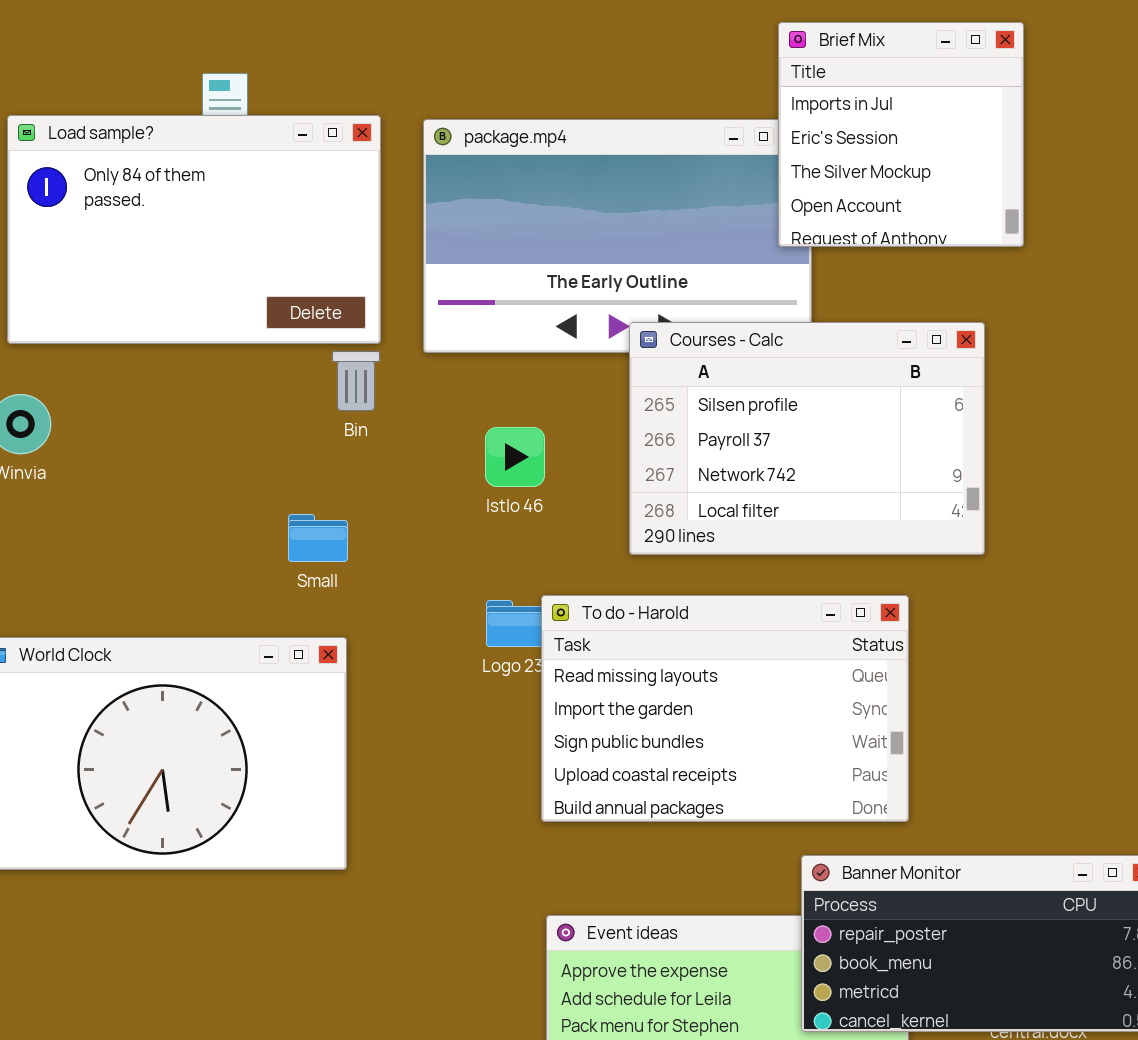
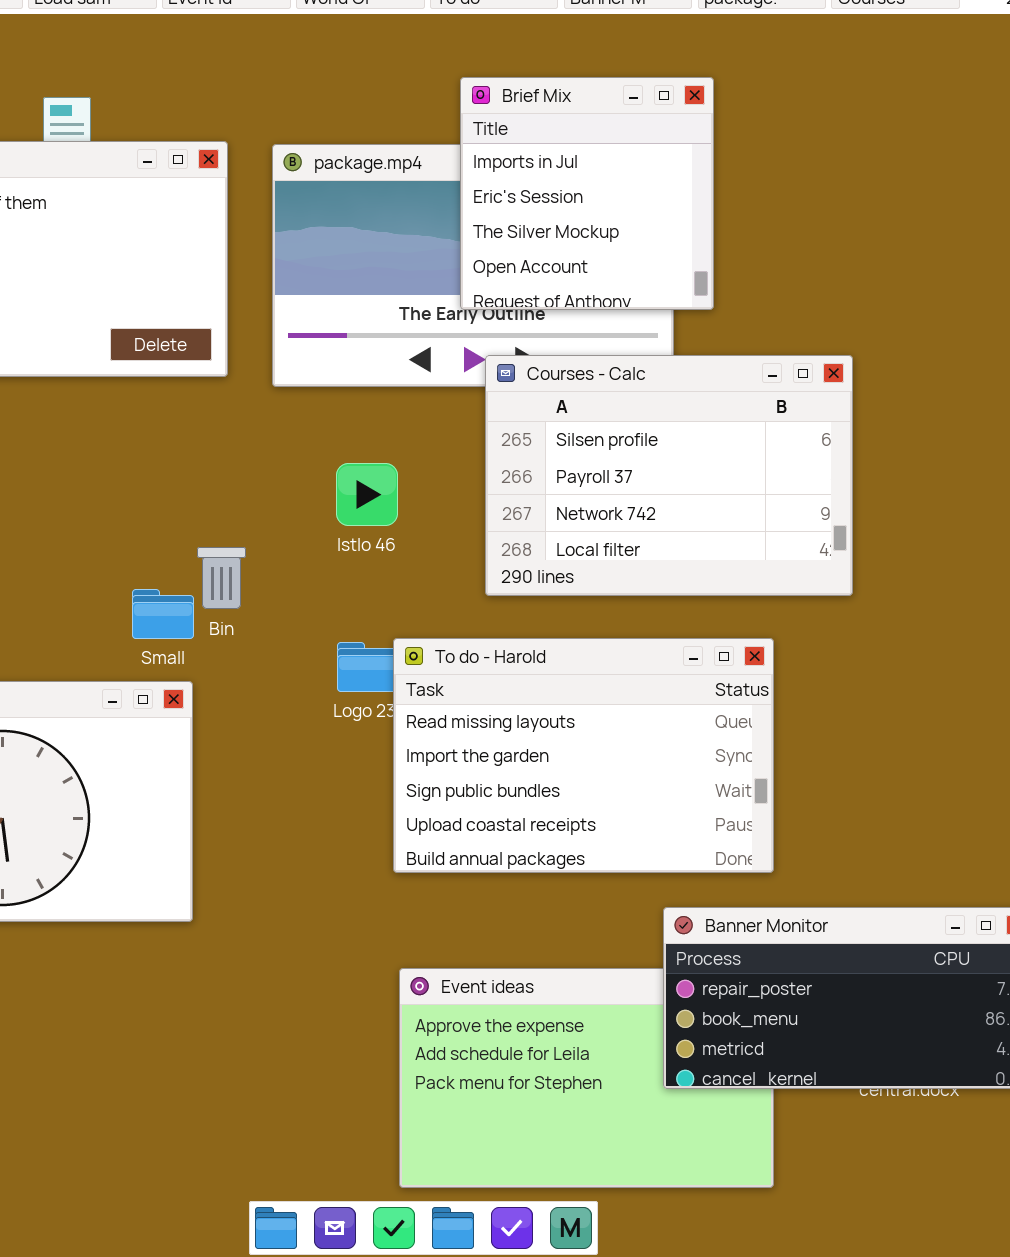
Brief Mix: [778,22,1024,247] -> [460,77,714,310], moved
Bin: [332,351,380,411] -> [197,547,246,609], moved
Small: [288,514,348,562] -> [132,589,194,639], moved

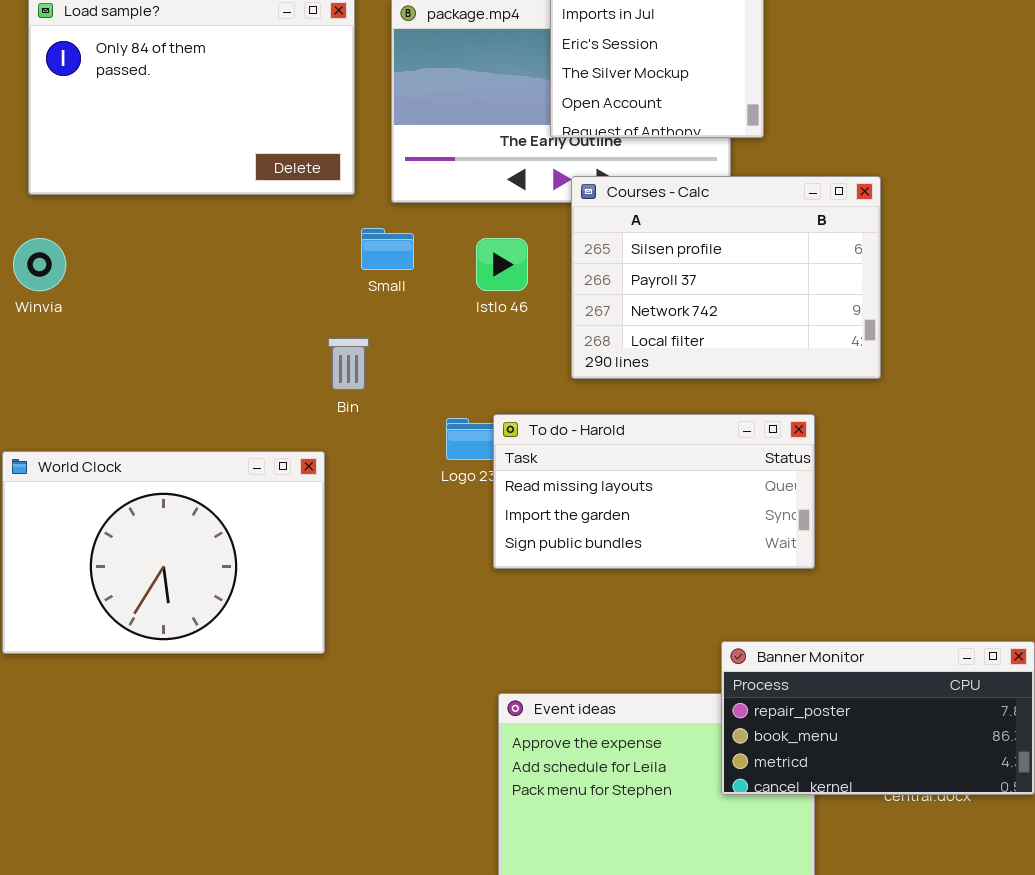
Istlo 46: [336,463,398,526] -> [476,238,528,291], moved
Small: [132,589,194,639] -> [361,228,414,270], moved
To do - Harold: [393,638,774,873] -> [493,414,815,569], resized

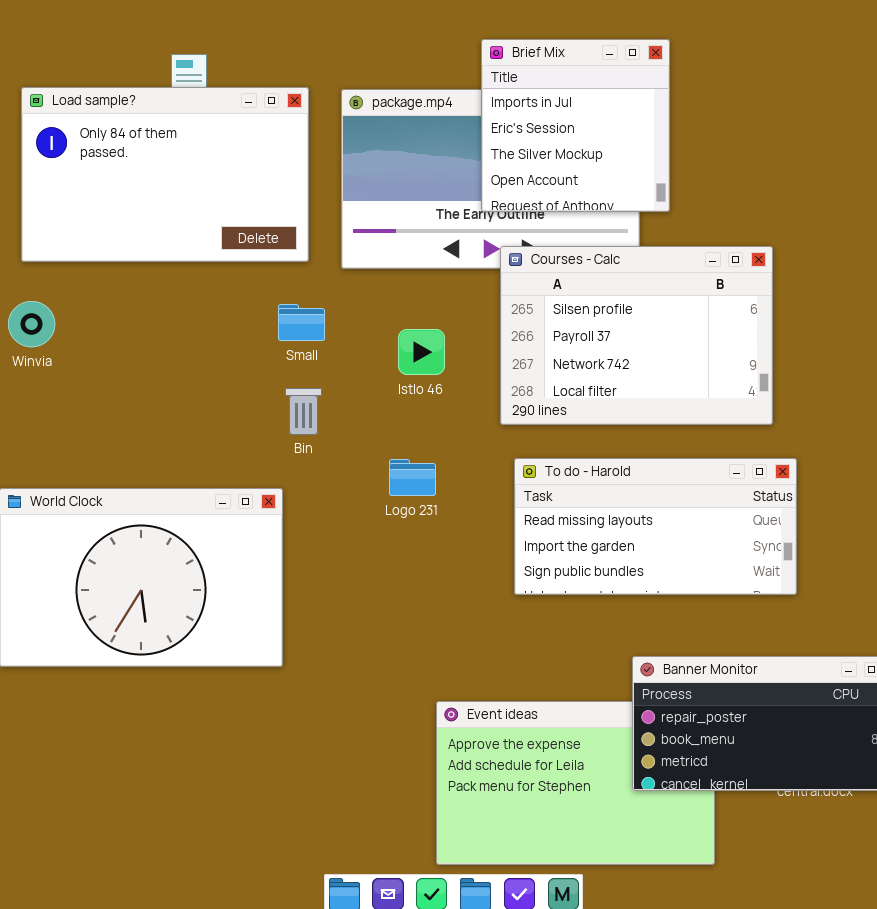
Small: [361,228,414,270] -> [278,304,325,341], moved
Istlo 46: [476,238,528,291] -> [398,329,445,375], moved
To do - Harold: [493,414,815,569] -> [514,458,797,595], moved

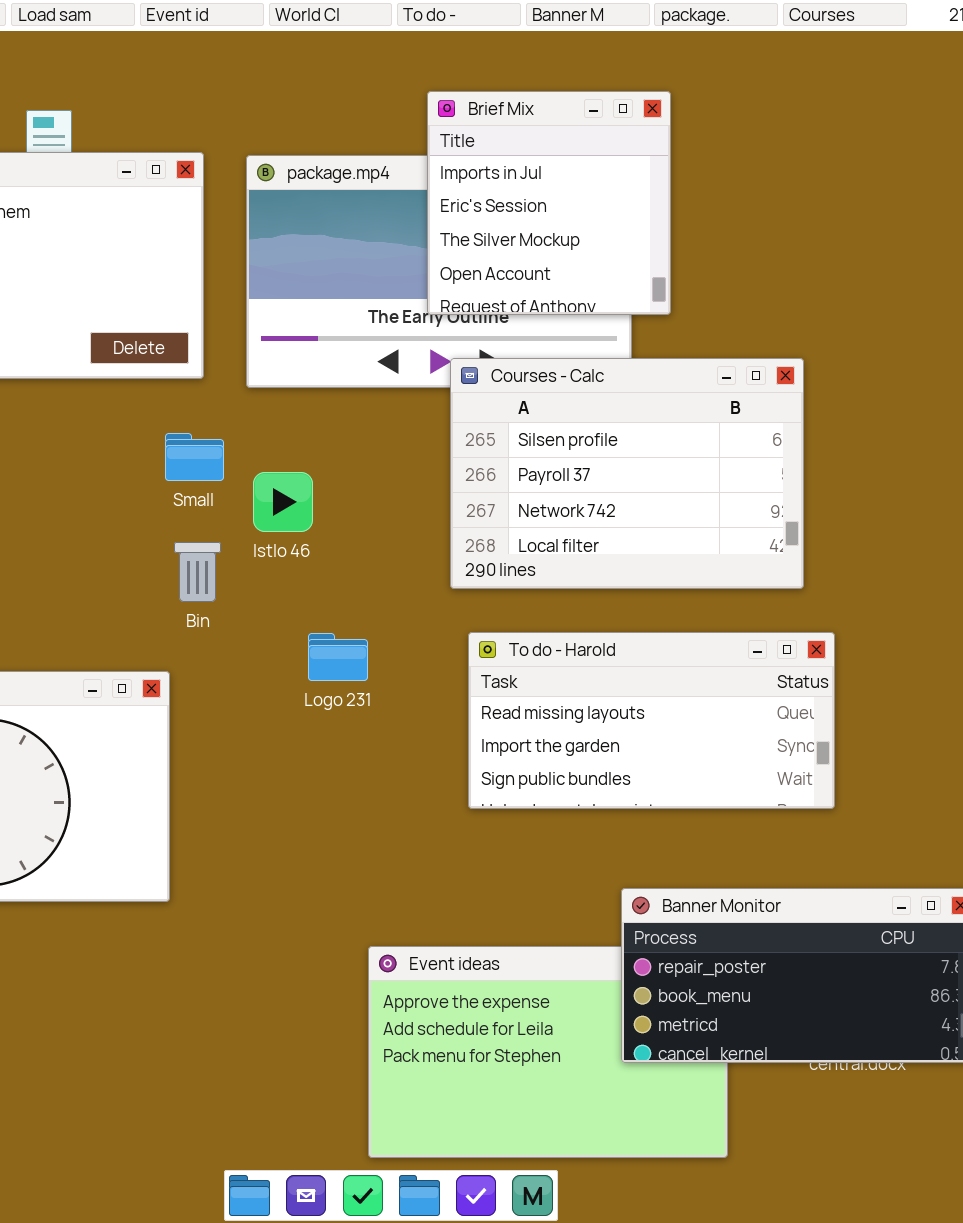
Istlo 46: [398,329,445,375] -> [253,472,313,532], moved

